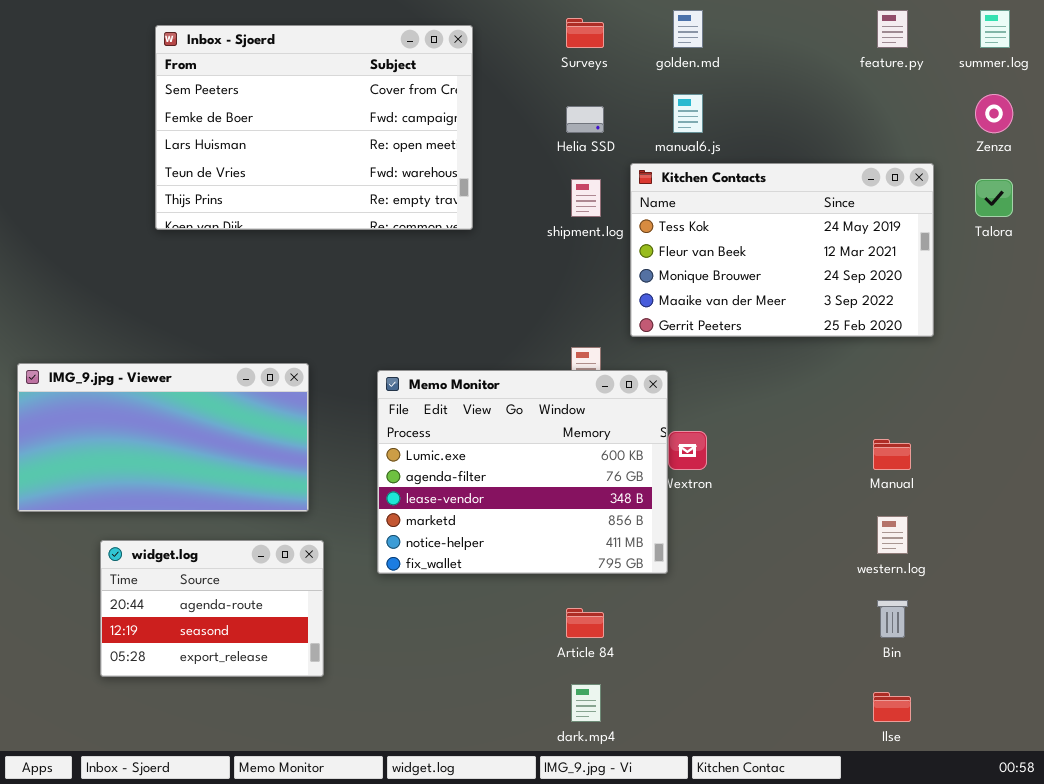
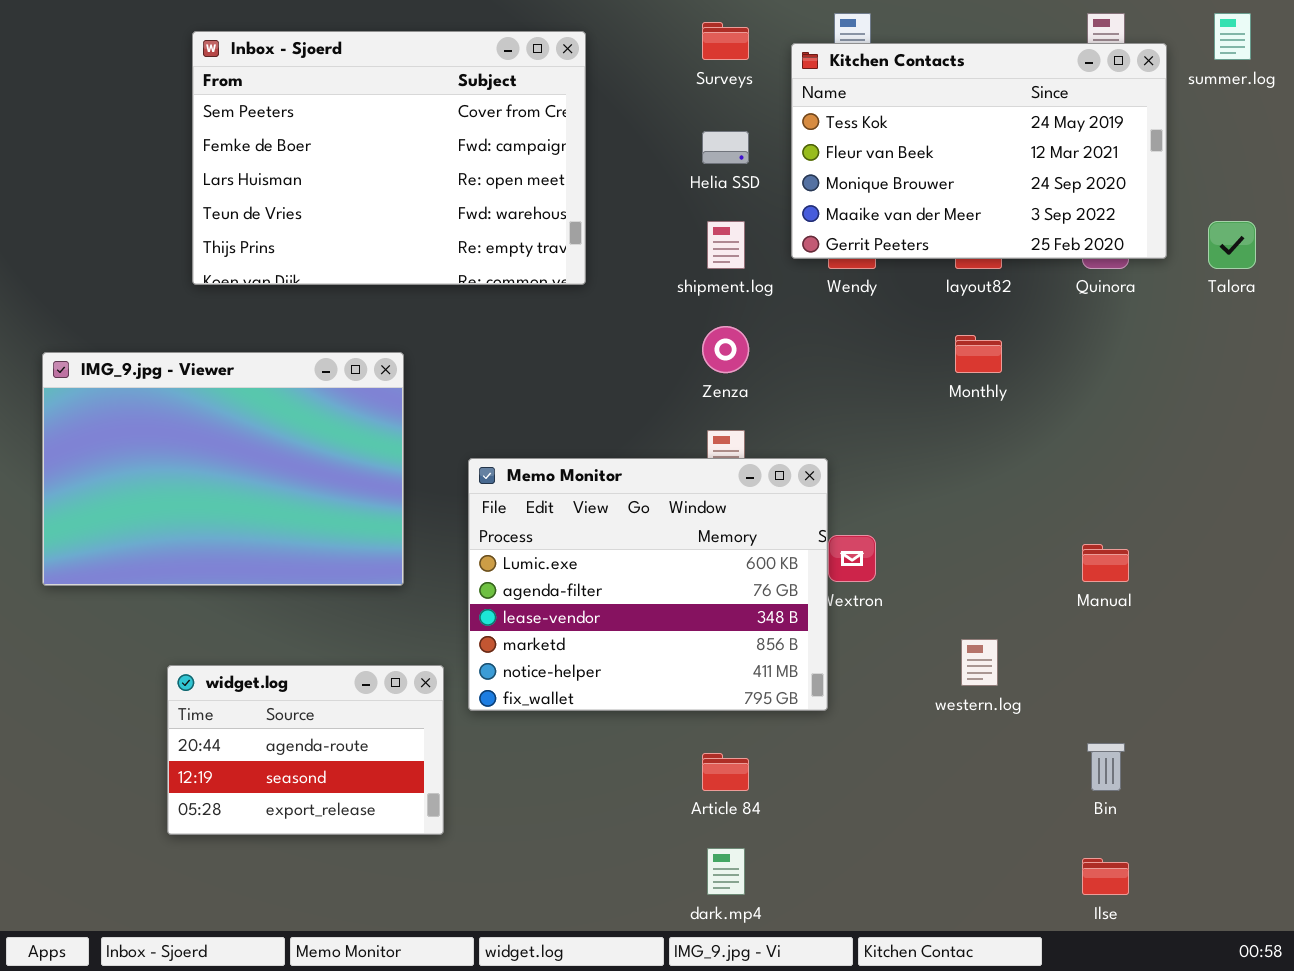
Zenza: [975,94,1013,133] -> [702,326,749,373], moved
Kitchen Contacts: [630,163,934,337] -> [791,43,1167,259], moved
IMG_9.jpg - Viewer: [17,363,309,512] -> [42,352,404,586], moved, resized
western.log: [877,516,908,554] -> [961,639,998,686], moved
widget.log: [100,540,324,677] -> [167,665,444,835], moved

